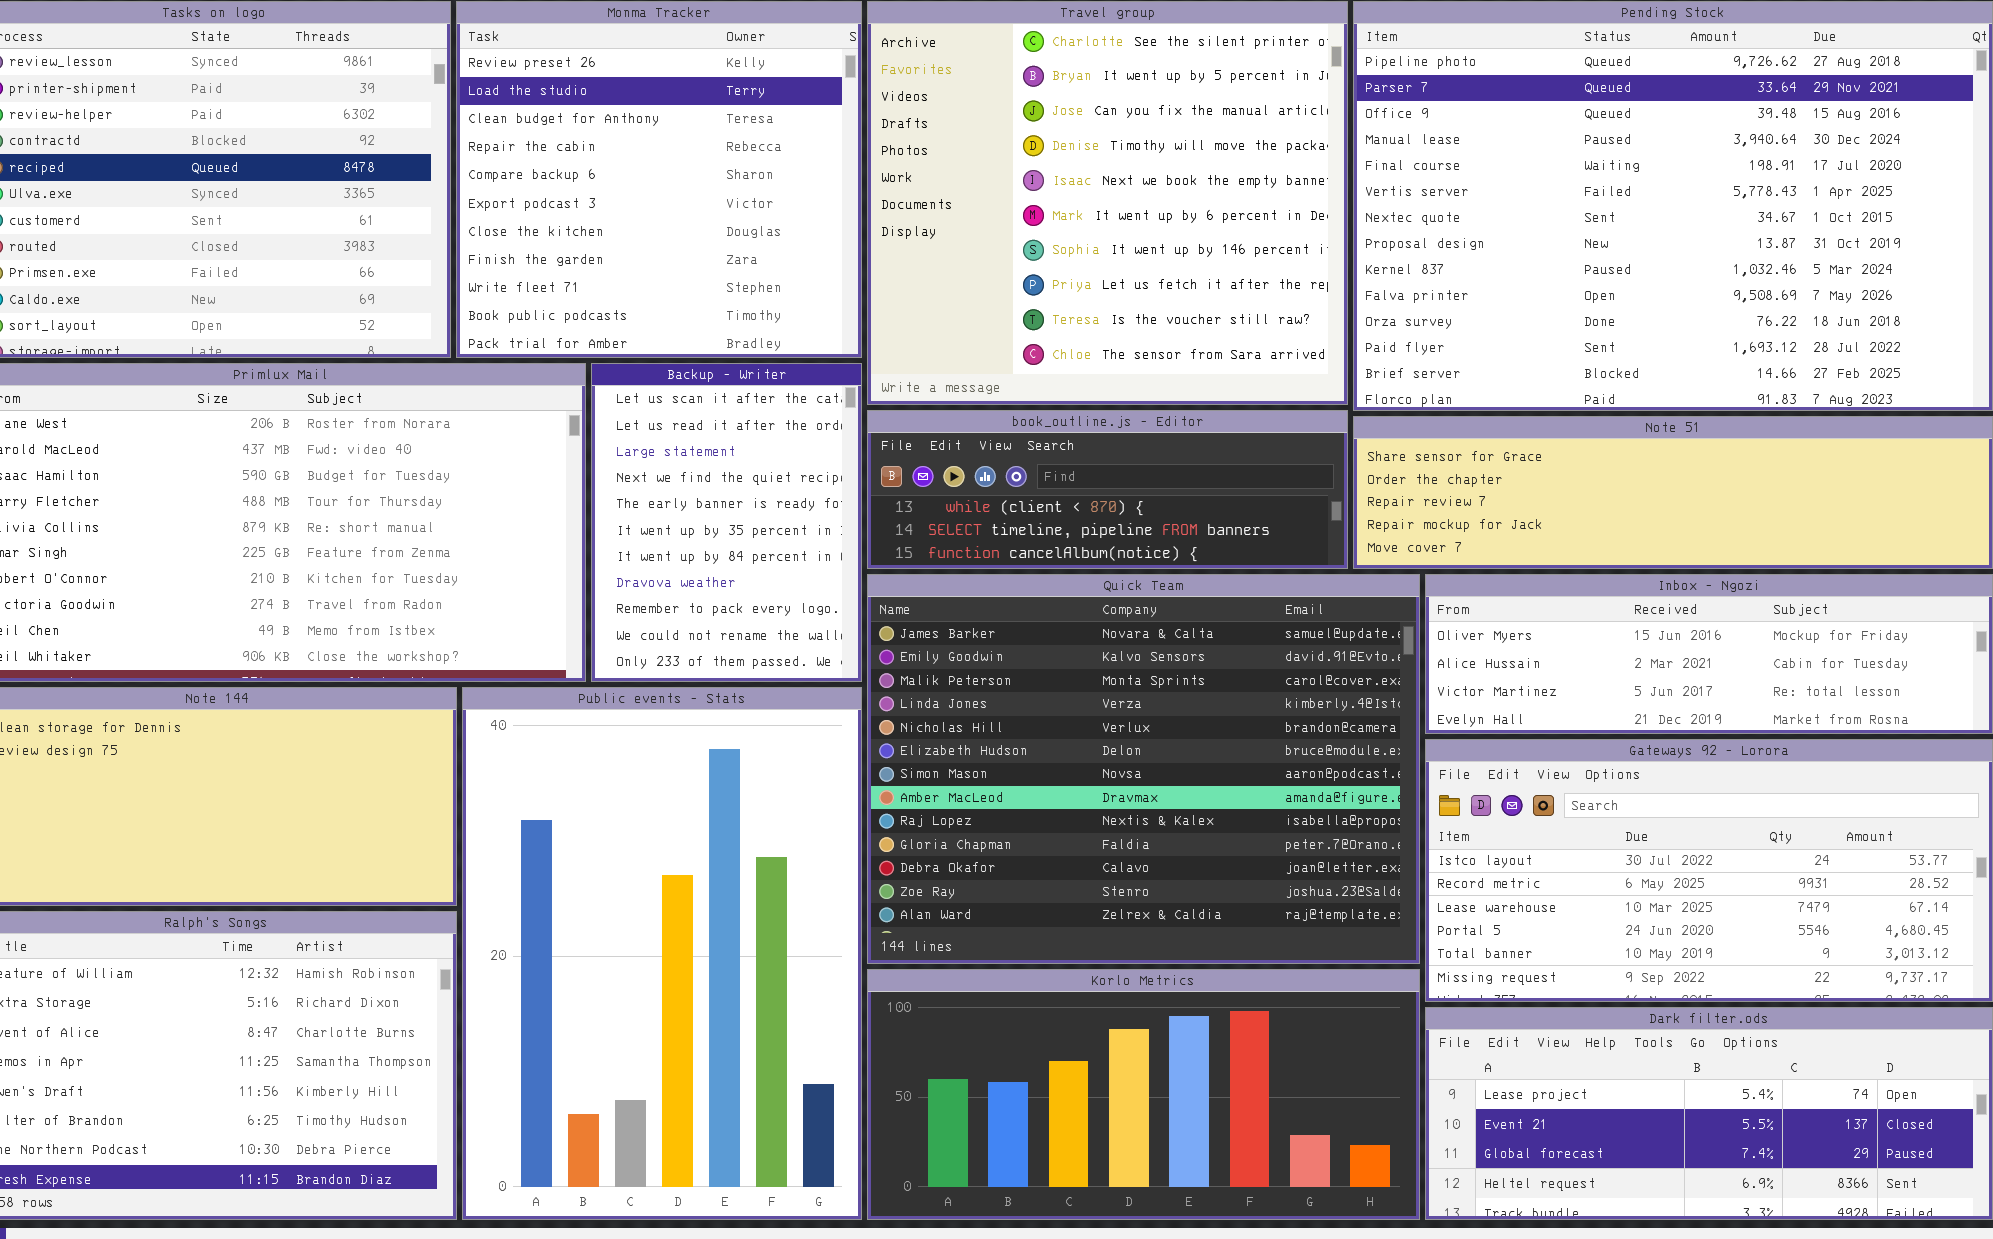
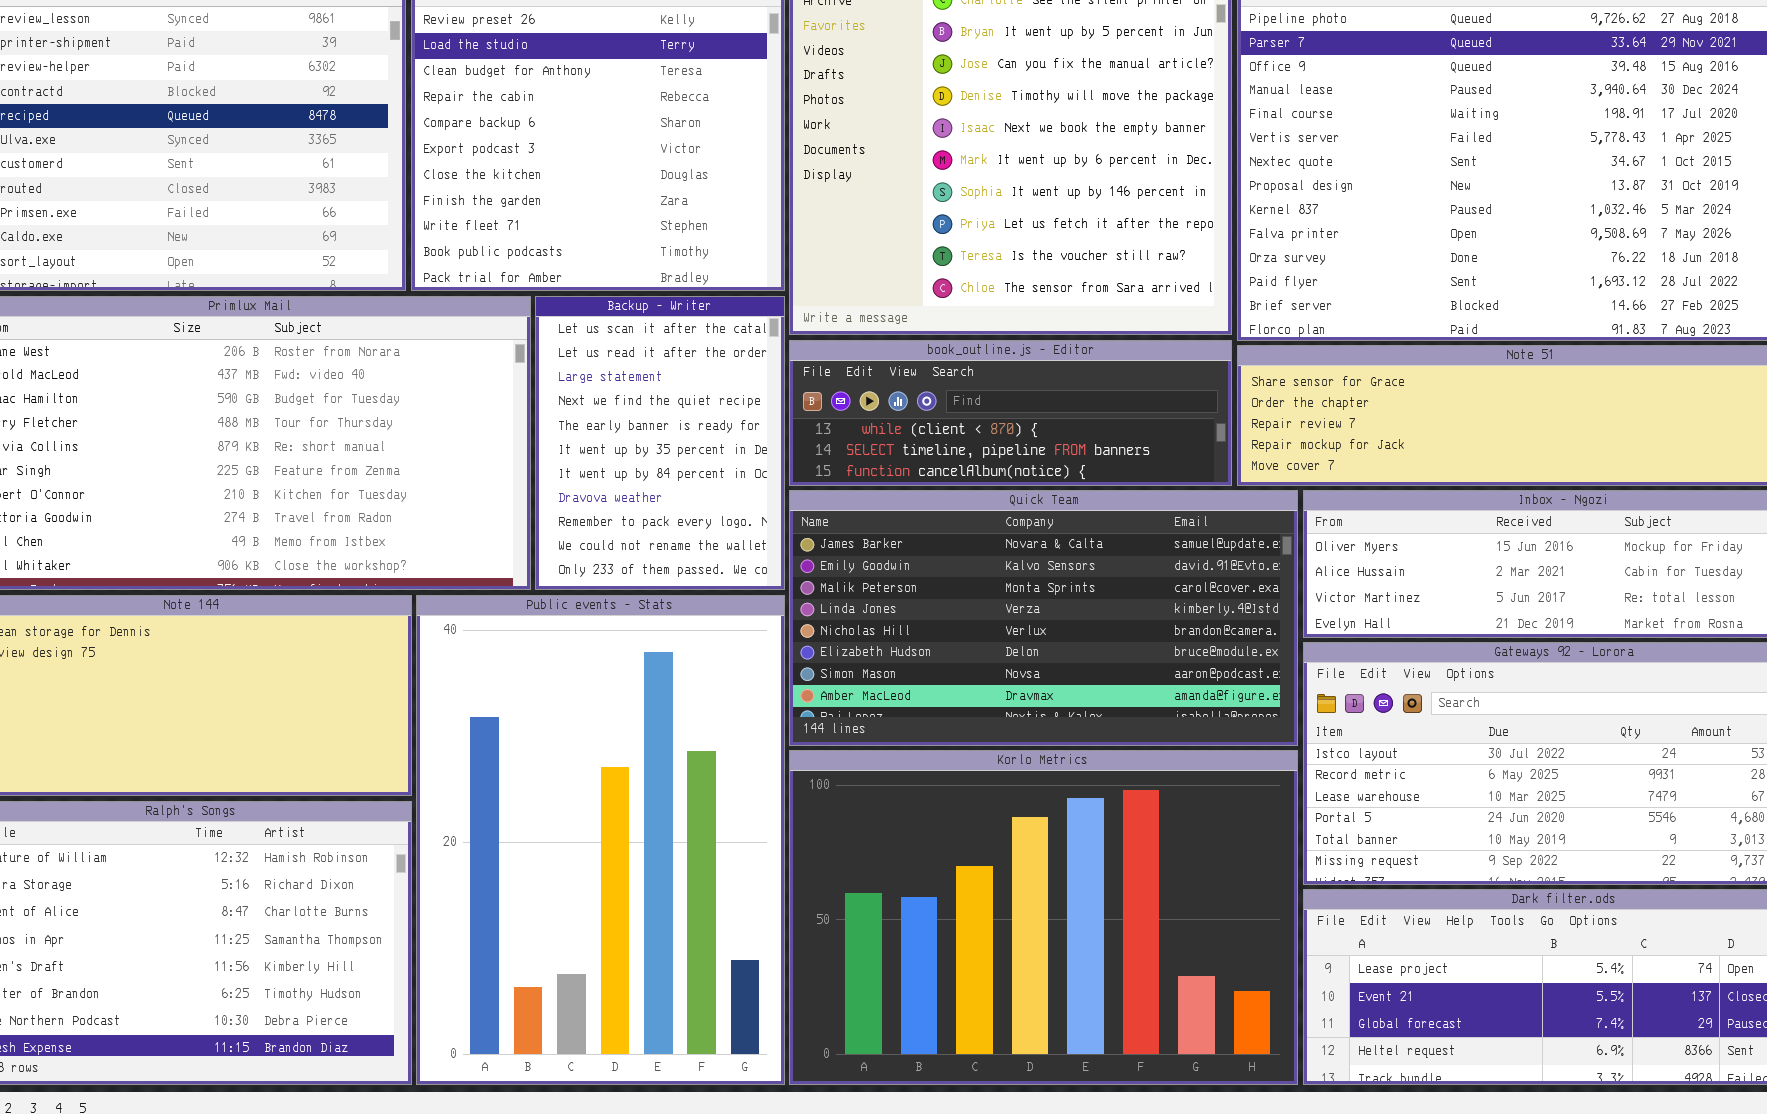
Quick Team: [867,574,1420,964] -> [789,490,1298,746], resized
Korlo Metrics: [867,969,1420,1220] -> [789,750,1298,1085], resized

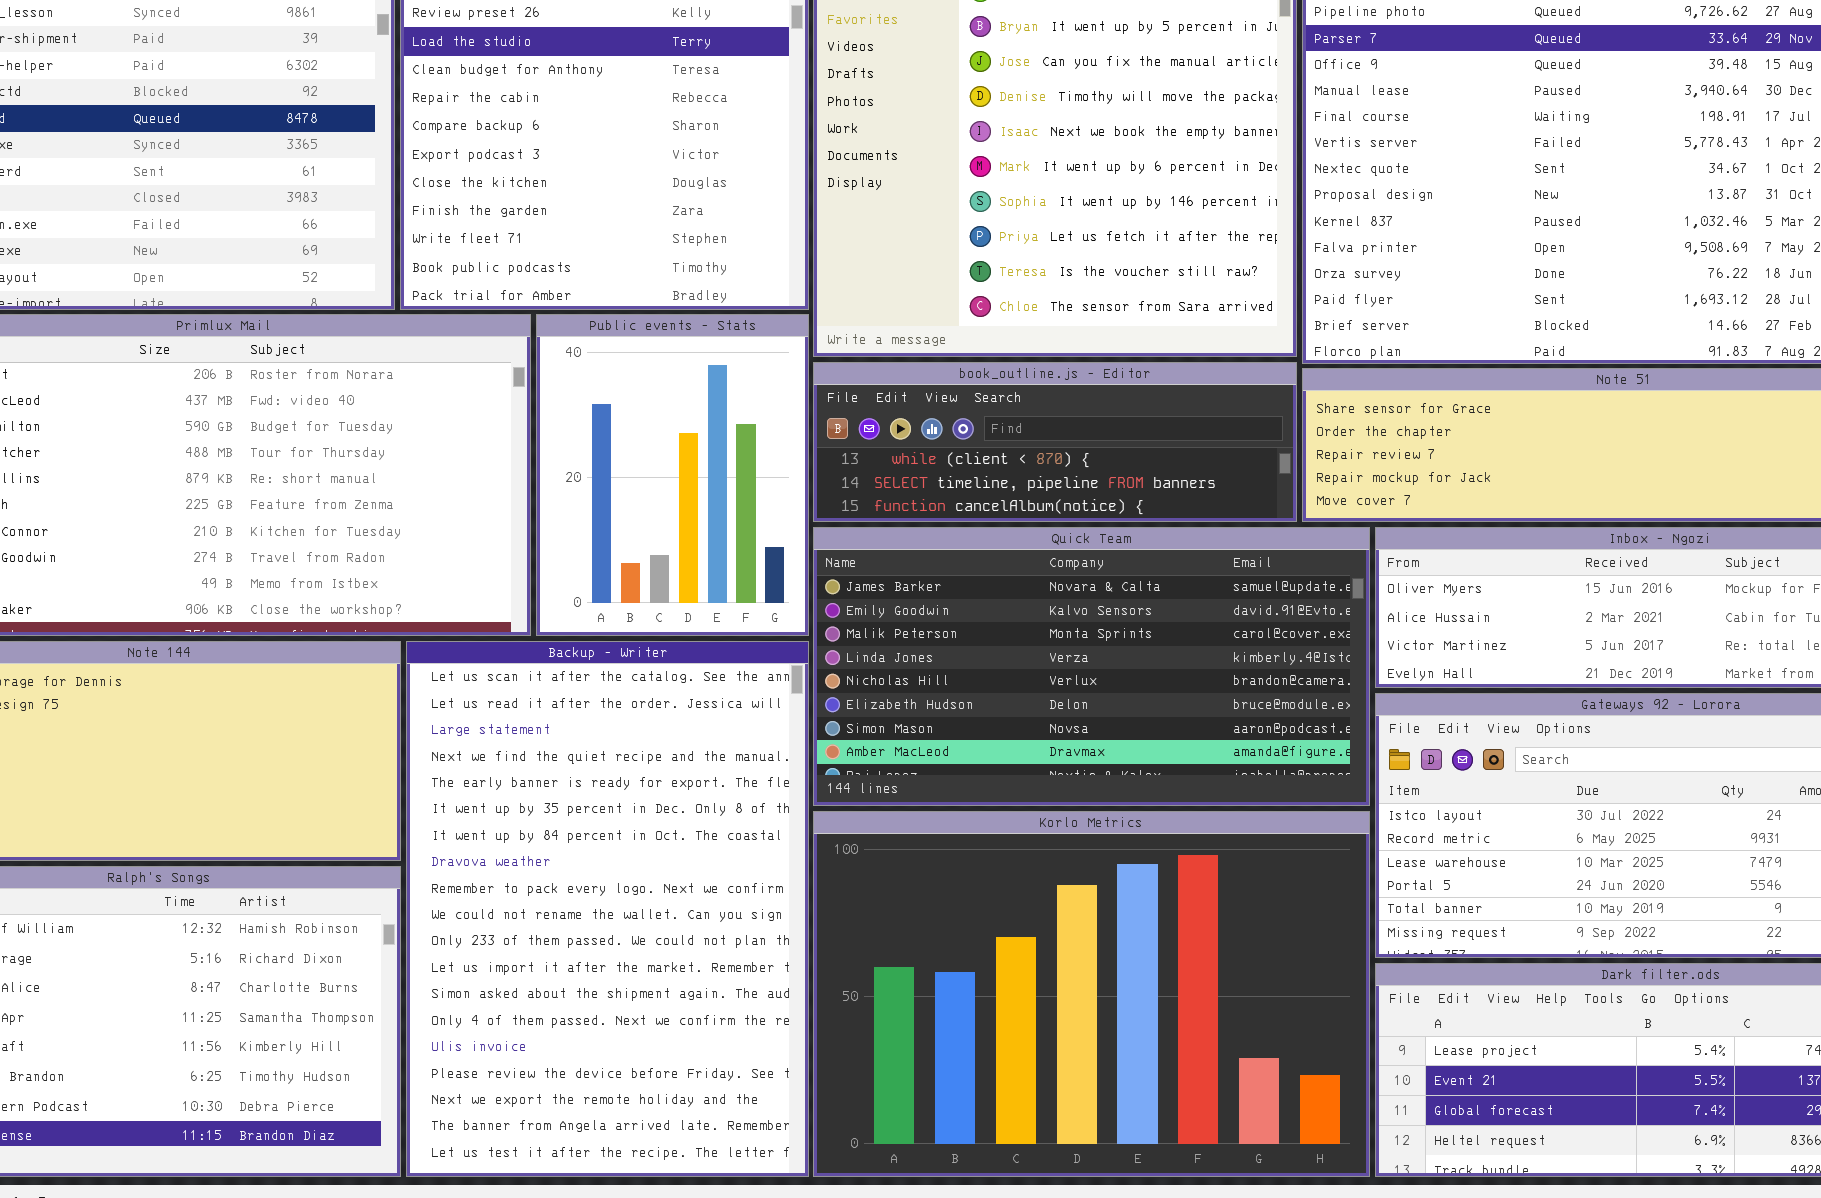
Backup - Writer: [535,296,785,590] -> [406,641,809,1177], moved, resized
Public events - Stats: [416,595,785,1085] -> [536,314,809,636], moved, resized

